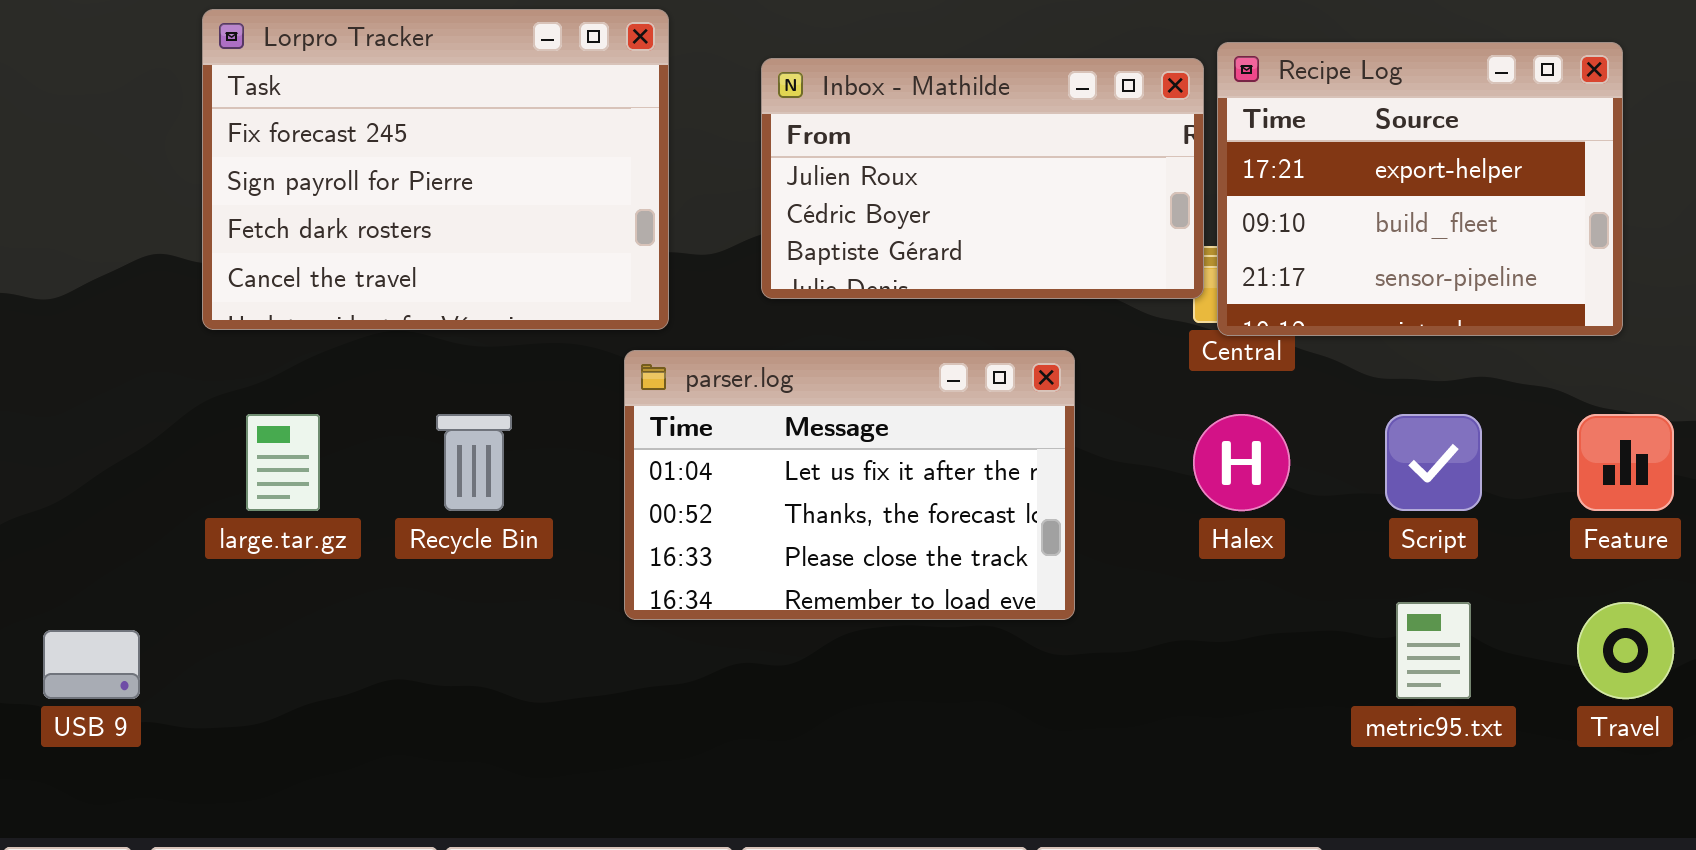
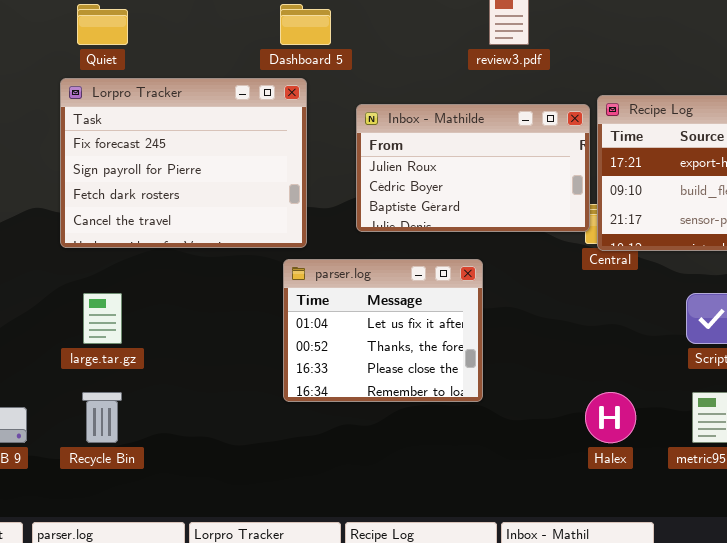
parser.log: [624,350,1075,620] -> [283,259,483,402], resized
Recycle Bin: [436,414,512,511] -> [82,392,122,443], moved
Halex: [1193,414,1290,511] -> [585,392,636,443], moved

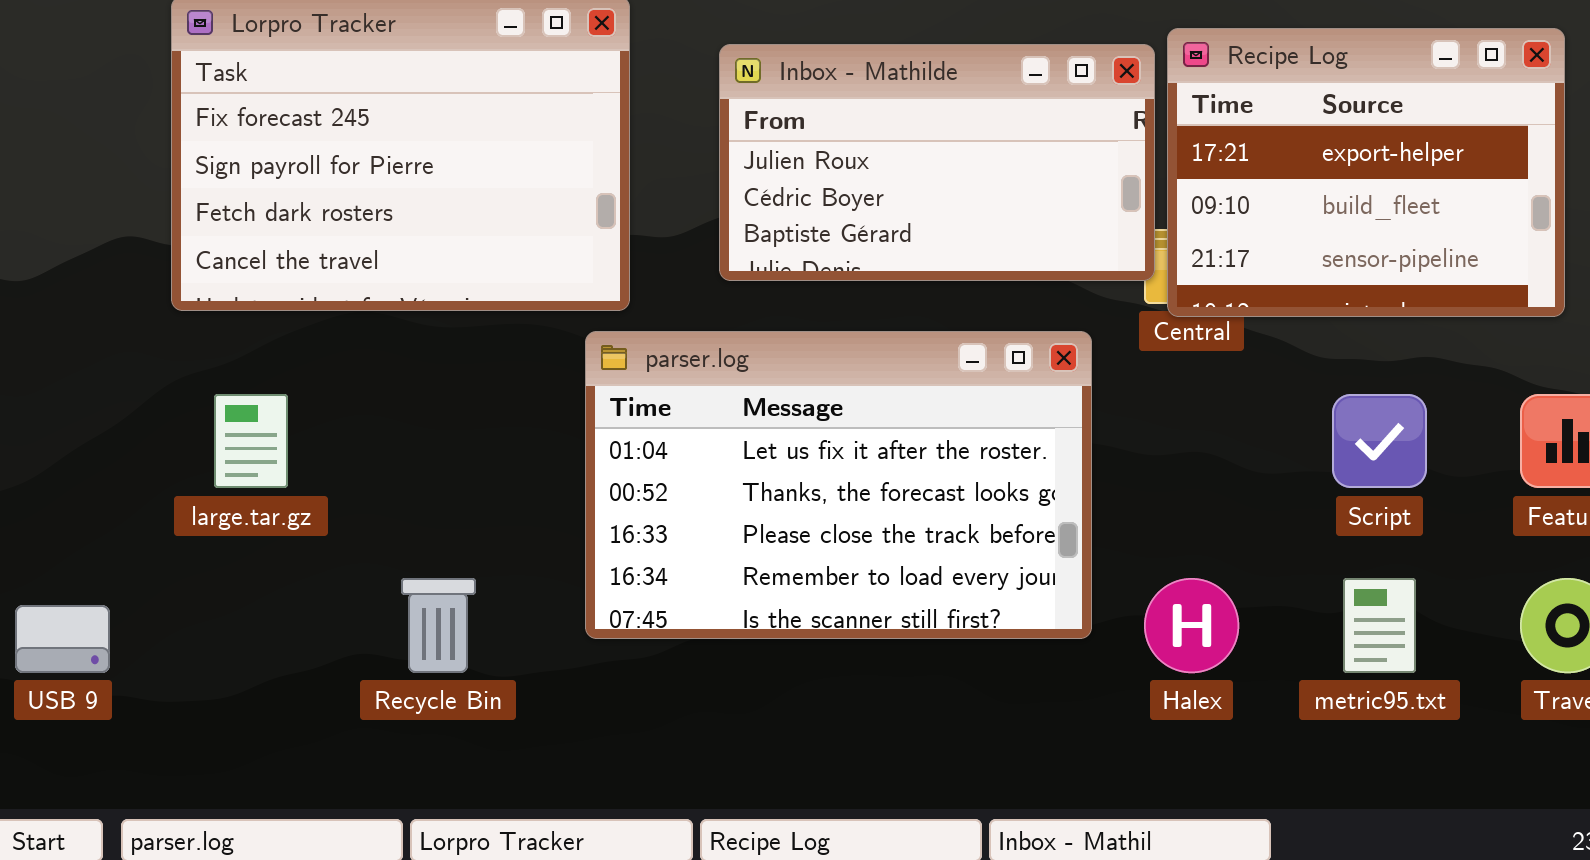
parser.log: [283,259,483,402] -> [585,331,1092,639], resized
Recycle Bin: [82,392,122,443] -> [401,578,476,673], moved

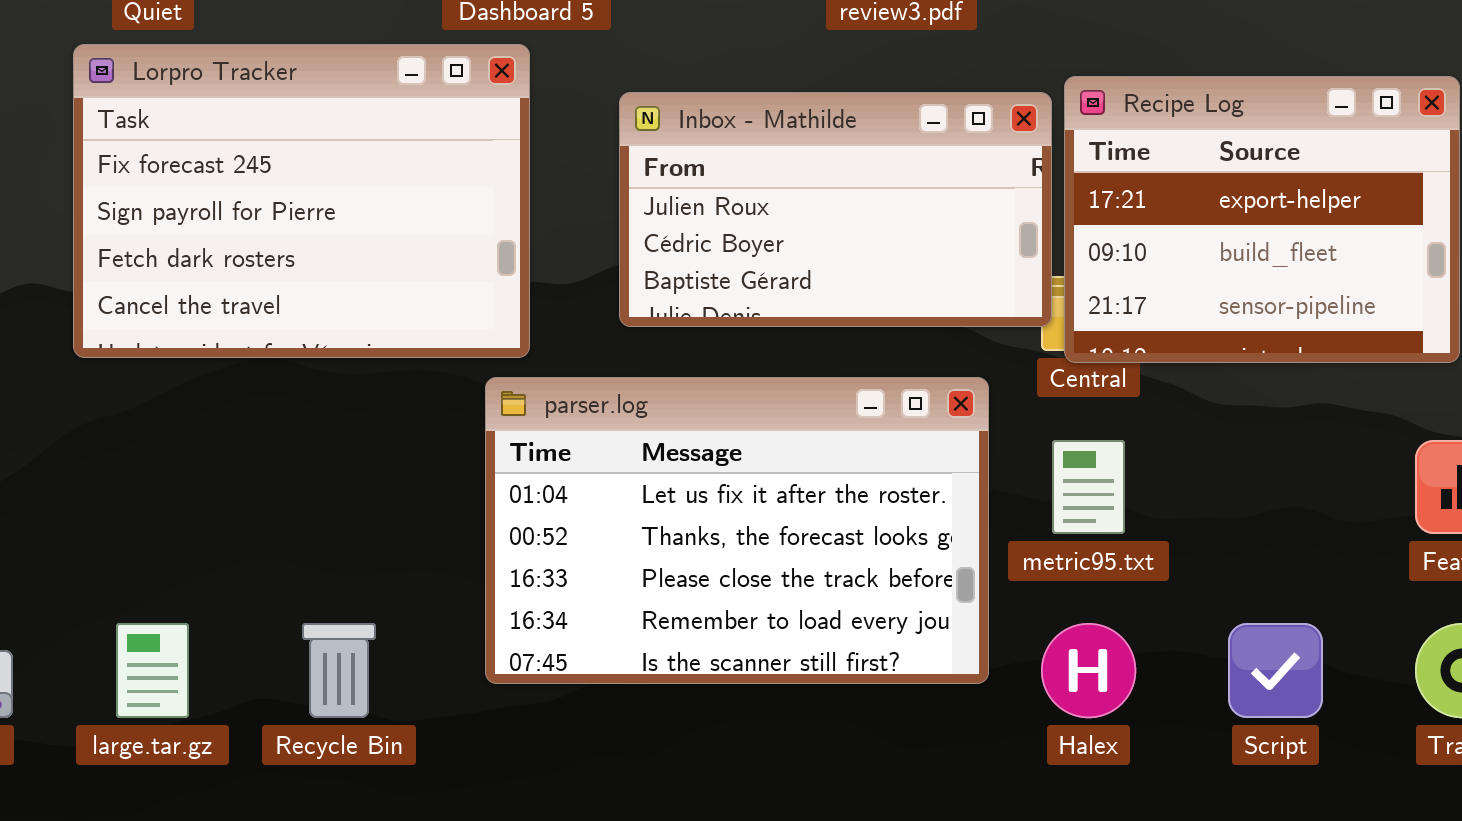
large.tar.gz: [214,394,288,488] -> [116,623,189,718], moved
Script: [1332,394,1427,488] -> [1228,623,1323,718], moved
metric95.txt: [1343,578,1416,673] -> [1052,440,1125,534], moved

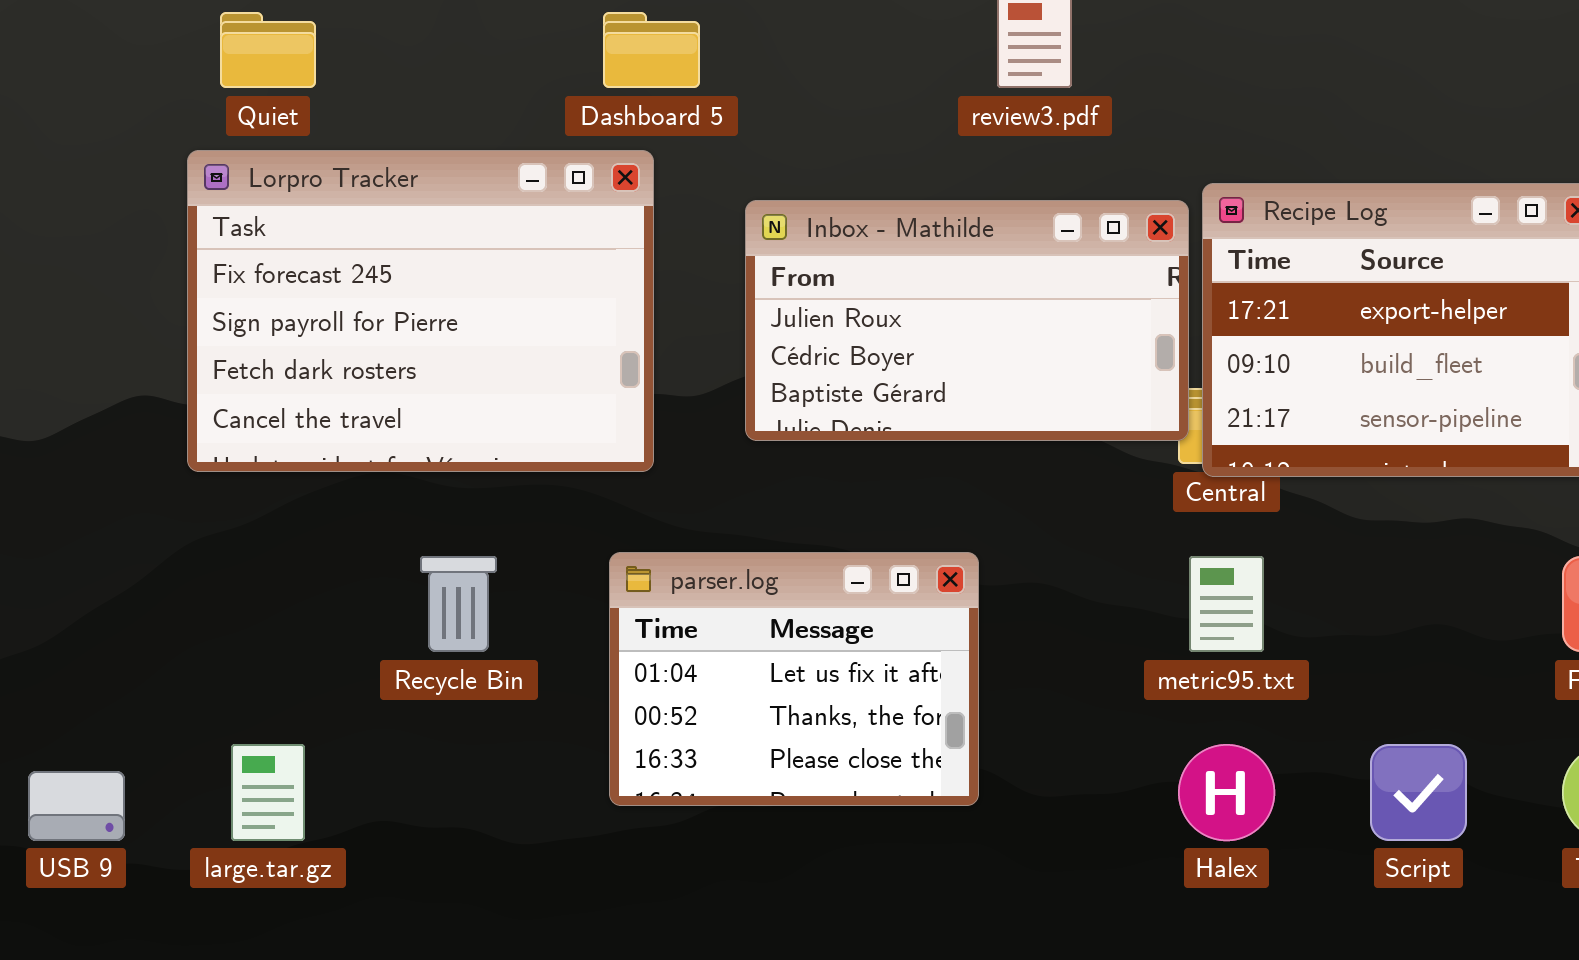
parser.log: [485,377,989,684] -> [609,552,979,806], resized
Recycle Bin: [302,623,376,718] -> [420,556,497,652], moved

